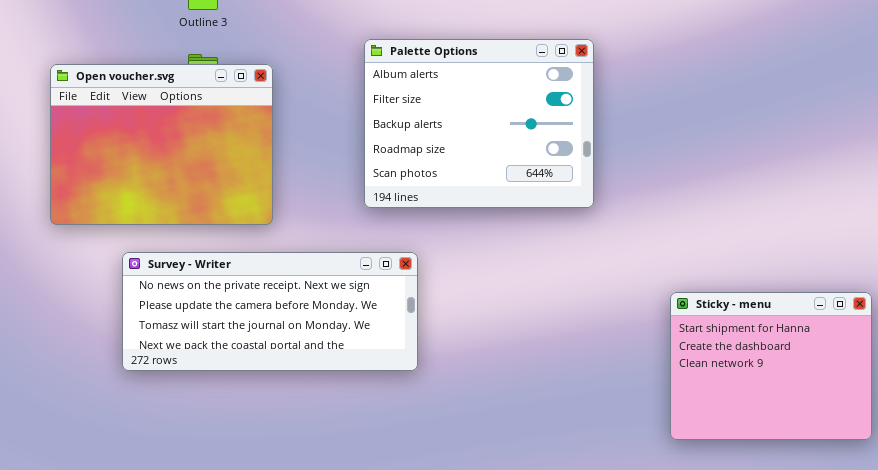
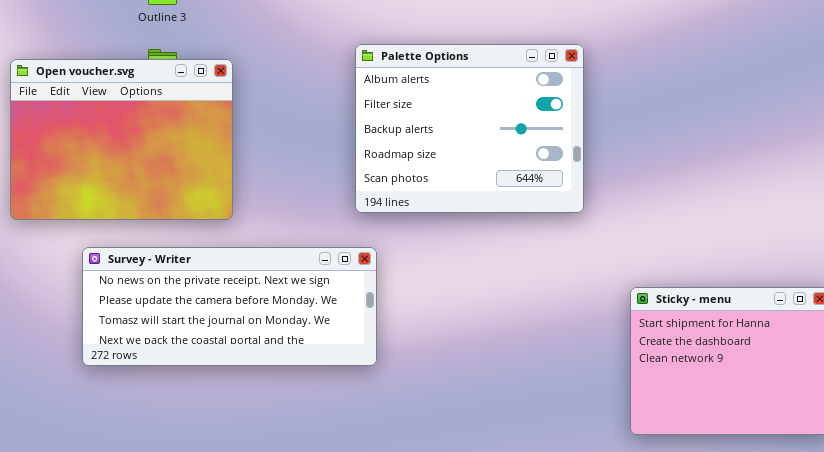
Palette Options: [364,39,594,208] -> [355,44,584,213], moved

